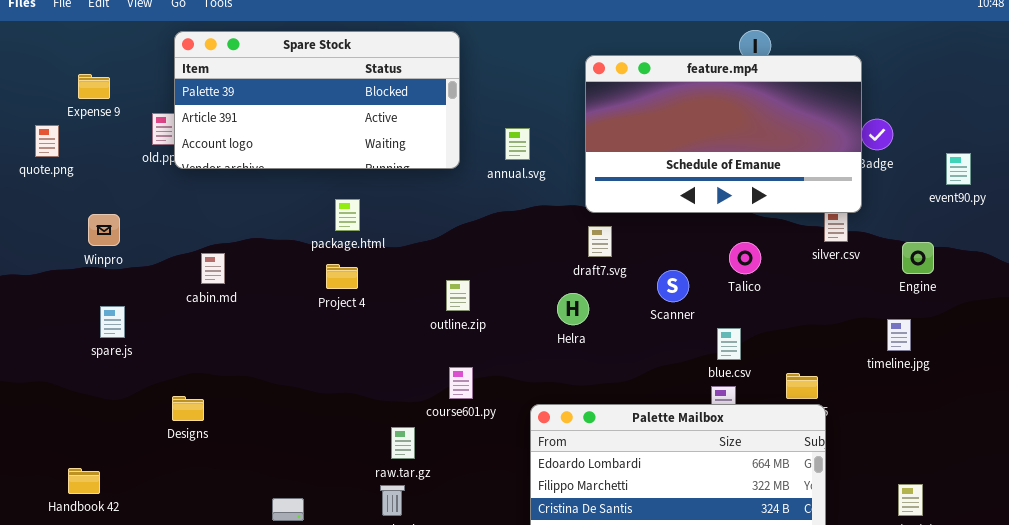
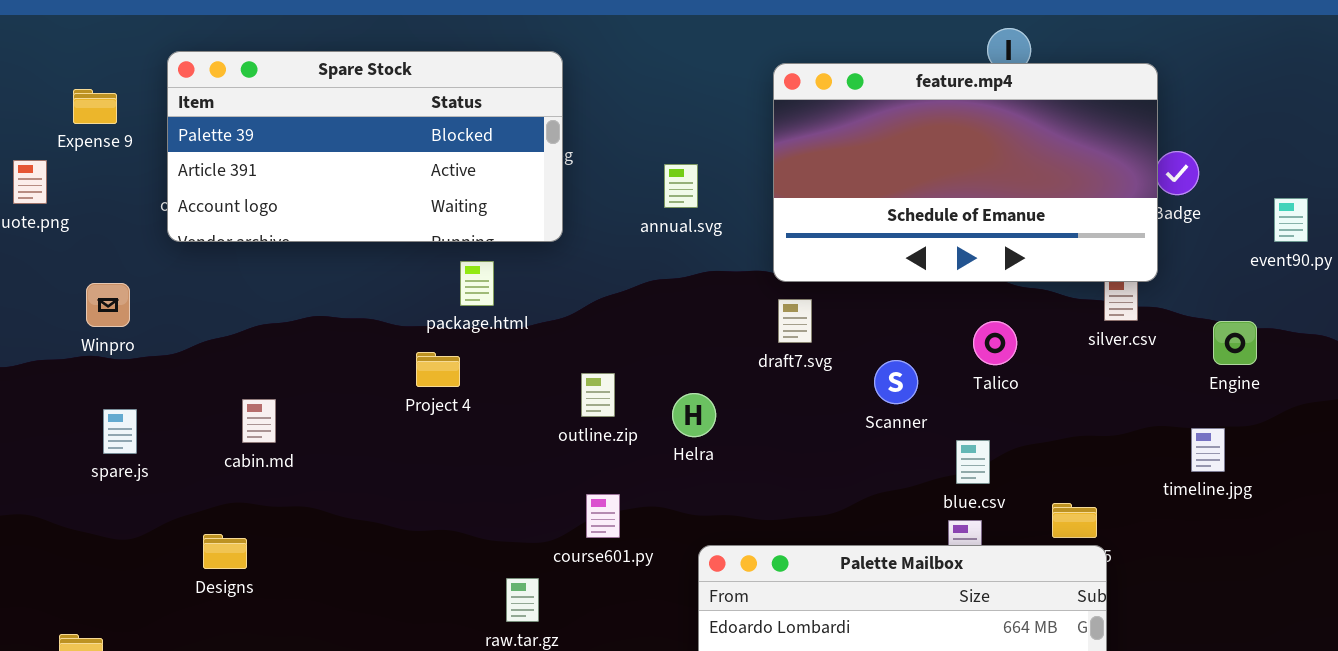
Spare Stock: [174,31,460,169] -> [167,51,563,242], moved
package.html: [335,199,360,231] -> [460,261,494,306], moved
cabin.md: [201,253,225,284] -> [242,399,276,443], moved
Helra: [557,293,589,325] -> [672,393,716,437], moved

